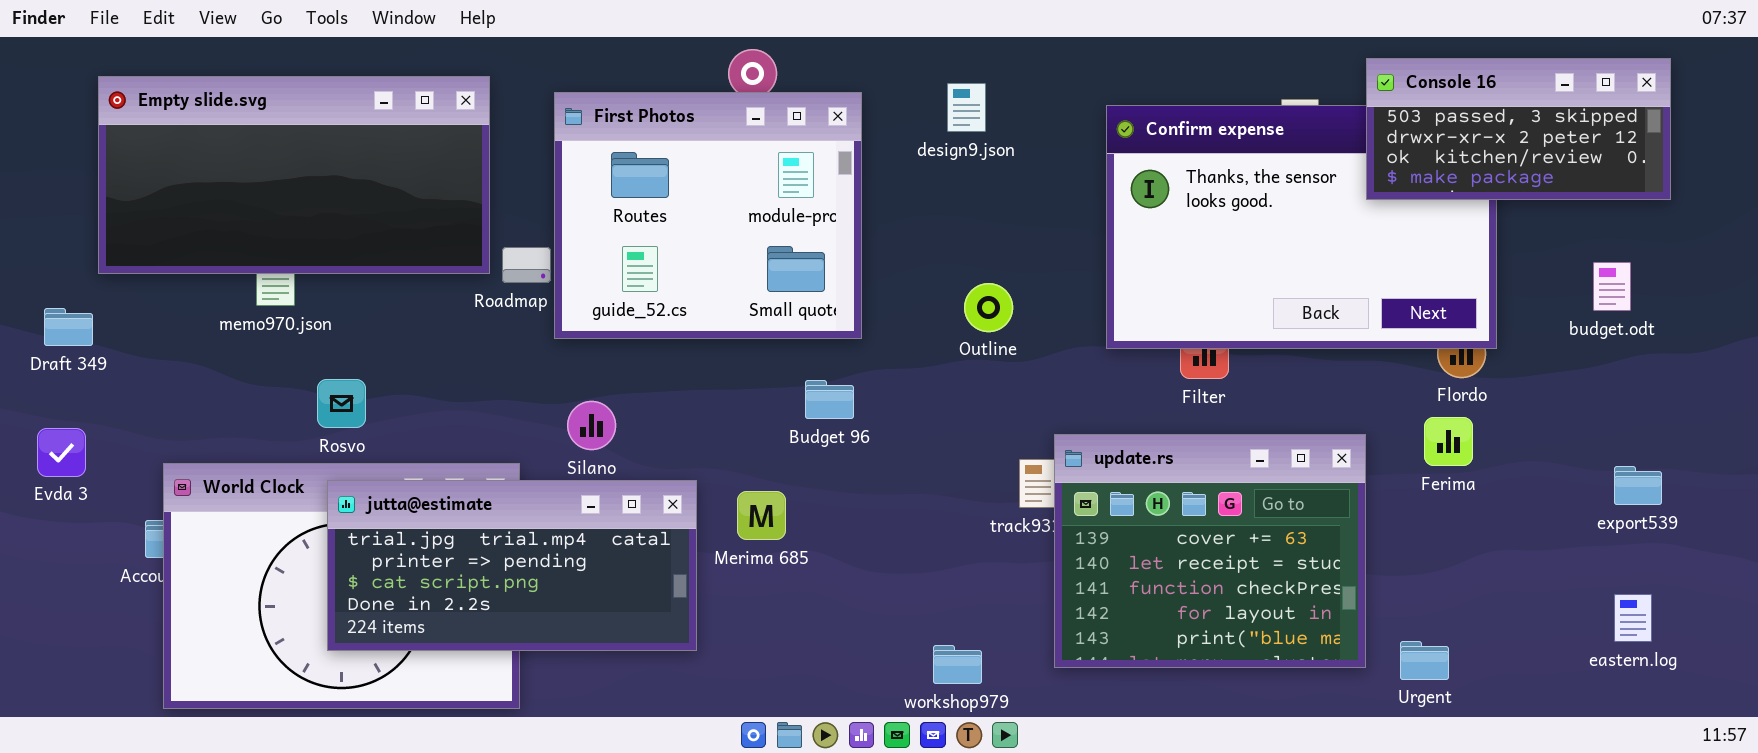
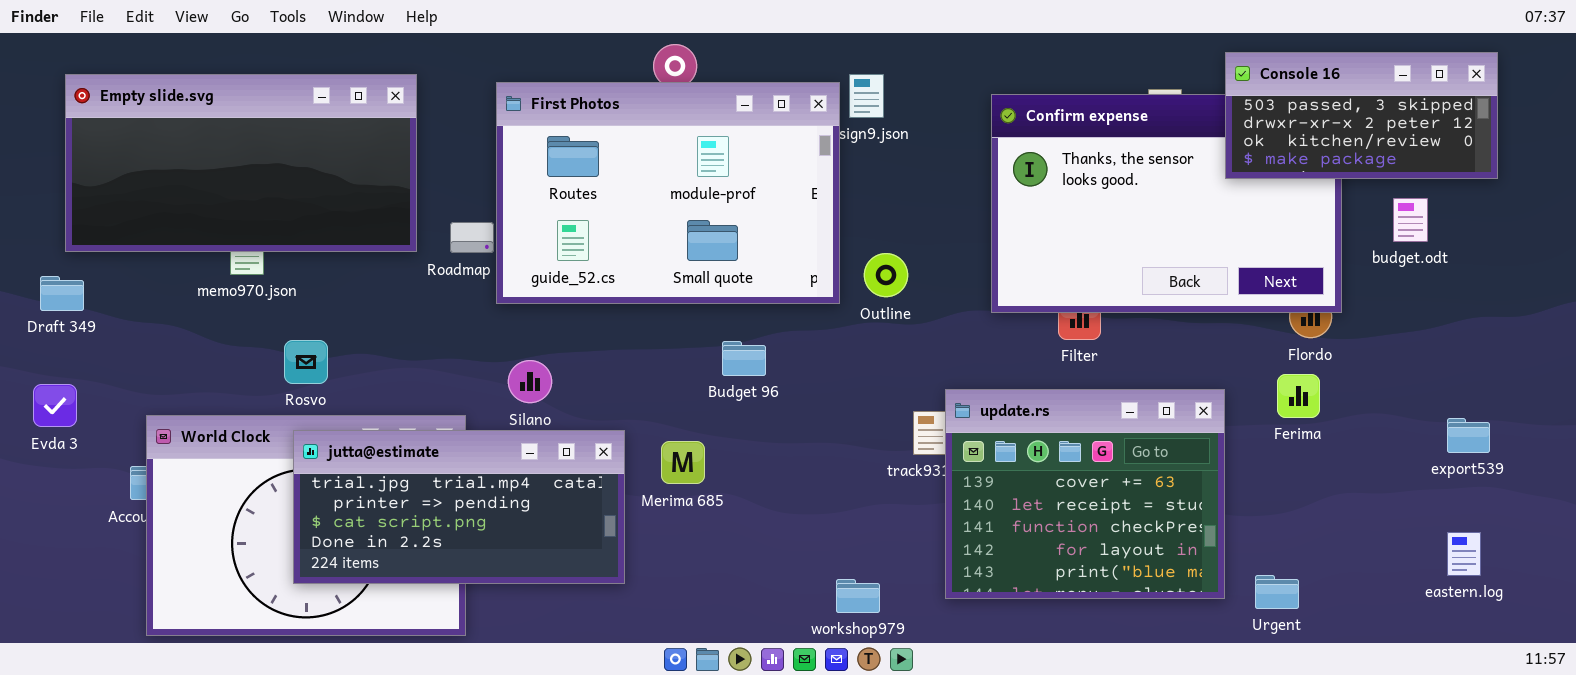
Empty slide.svg: [98,76,490,274] -> [65,74,417,252], moved
First Photos: [554,92,862,339] -> [496,82,840,304], resized
budget.odt: [1593,262,1631,311] -> [1393,198,1428,242], moved

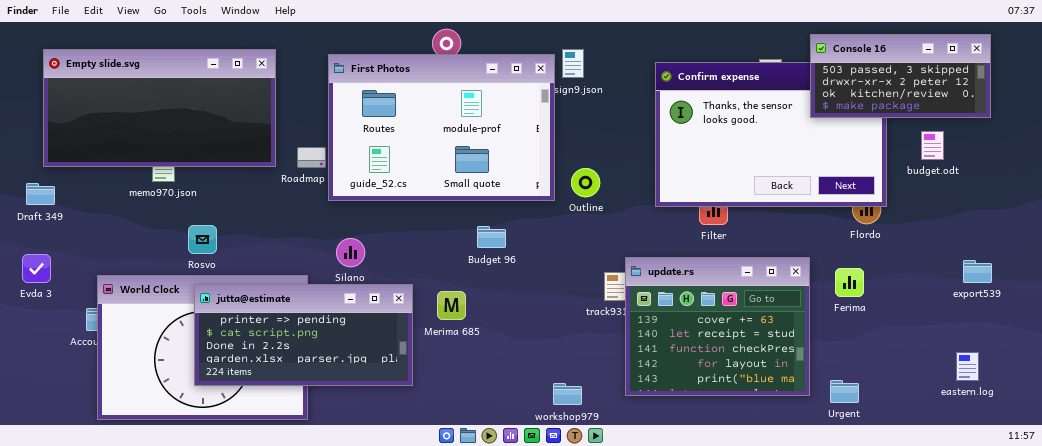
Ferima: [1277,374,1320,418] -> [835,268,864,297], moved
export539: [1447,418,1490,453] -> [963,260,992,283], moved
jutta@estimate: [293,430,625,584] -> [194,284,413,386], scrolled down 1 row

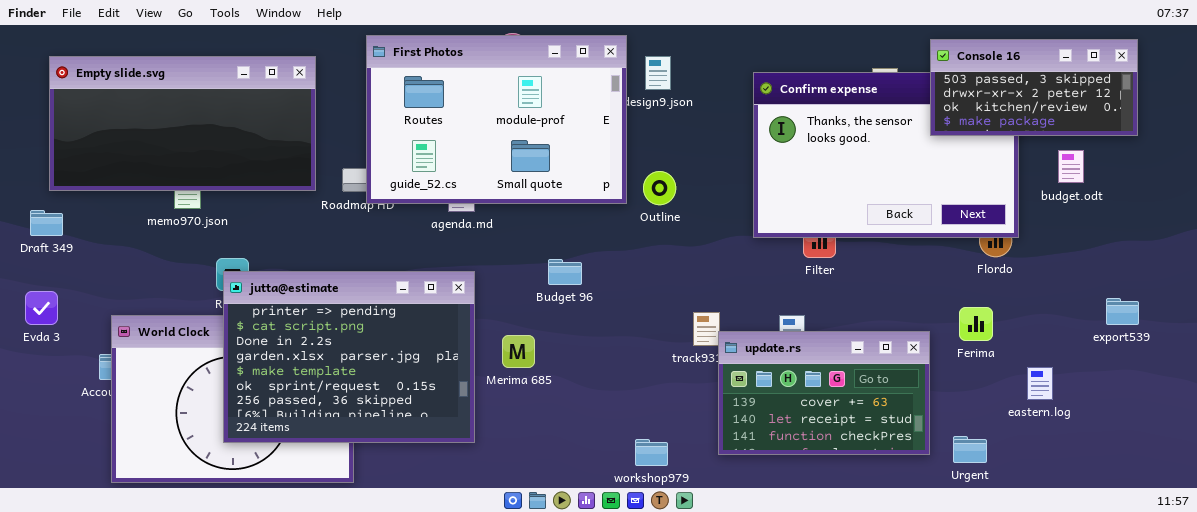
First Photos: [328,54,555,201] -> [366,35,627,204], moved
Outline: [571,168,600,197] -> [643,171,676,205], moved
update.rs: [625,257,810,396] -> [718,331,930,455], resized
jutta@estimate: [194,284,413,386] -> [223,271,475,443], resized
eastern.log: [956,352,979,381] -> [1027,367,1053,400], moved

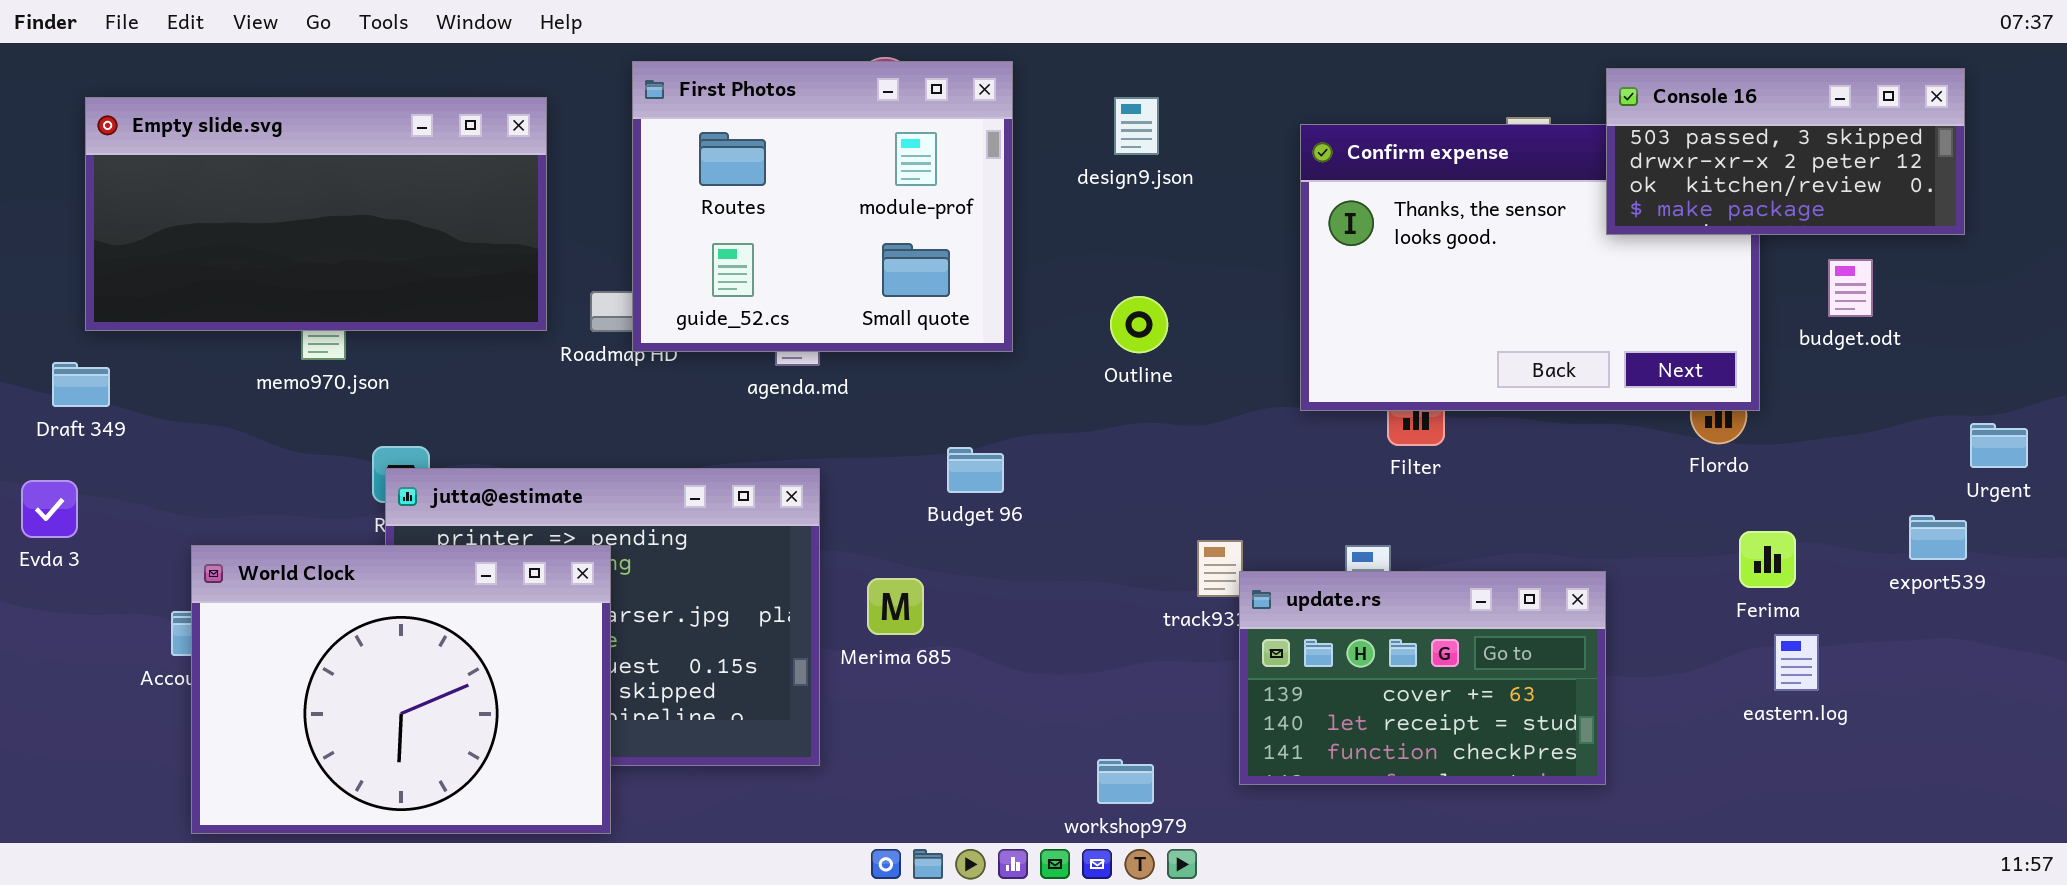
First Photos: [366,35,627,204] -> [632,61,1013,352], resized
Evda 3: [25,291,58,325] -> [21,480,78,538], moved
Ferima: [959,307,993,341] -> [1739,531,1796,588], moved
World Clock: [111,315,354,483] -> [191,545,611,834], raised
Urgent: [953,436,987,463] -> [1970,423,2028,468], moved

